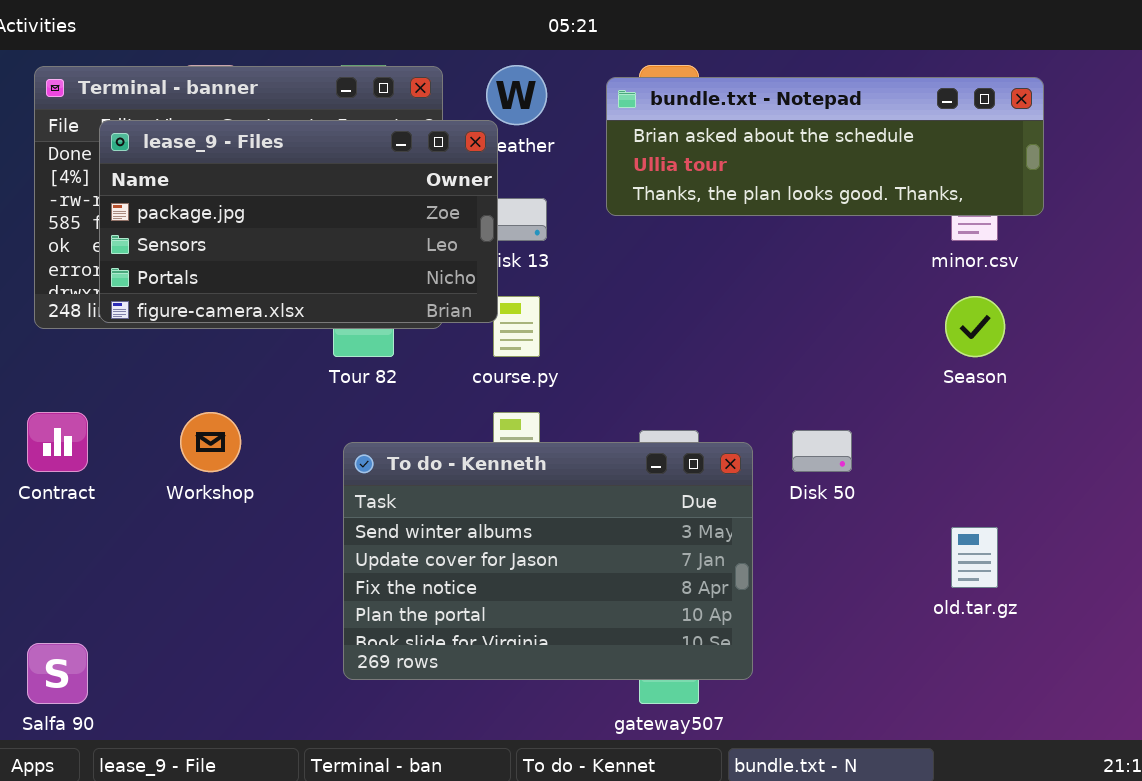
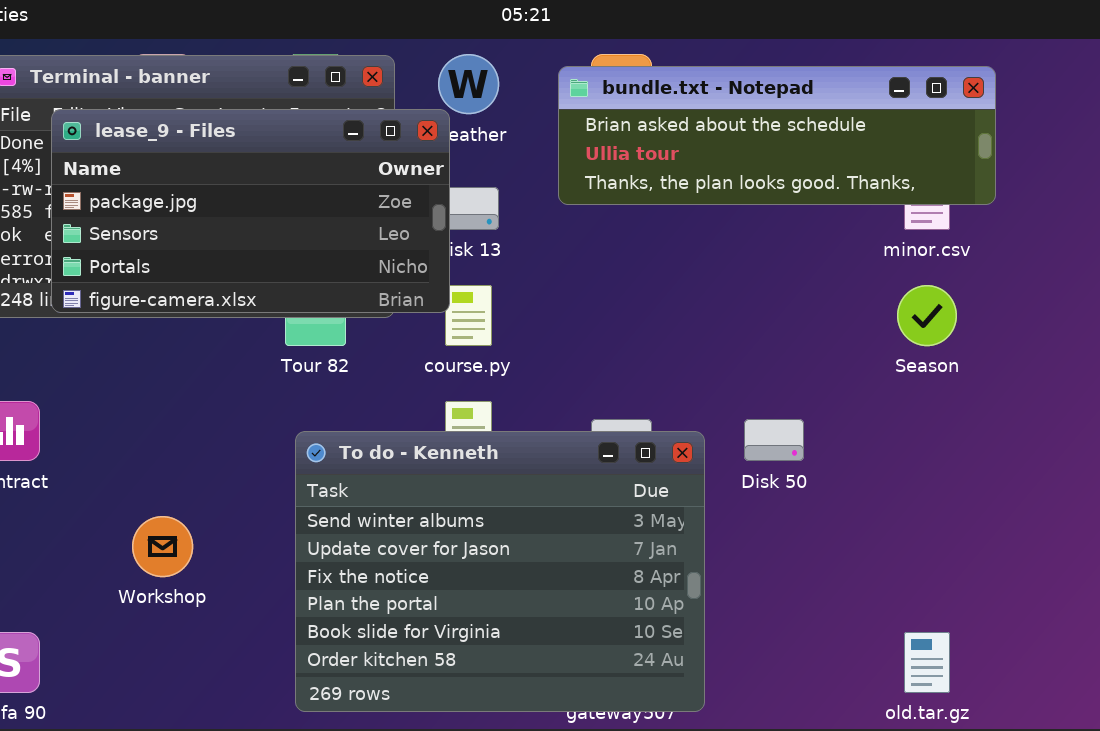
Workshop: [180,412,241,472] -> [132,516,193,577], moved
To do - Kenneth: [343,442,753,680] -> [295,431,705,712], resized
old.tar.gz: [951,527,998,588] -> [904,632,950,693], moved

